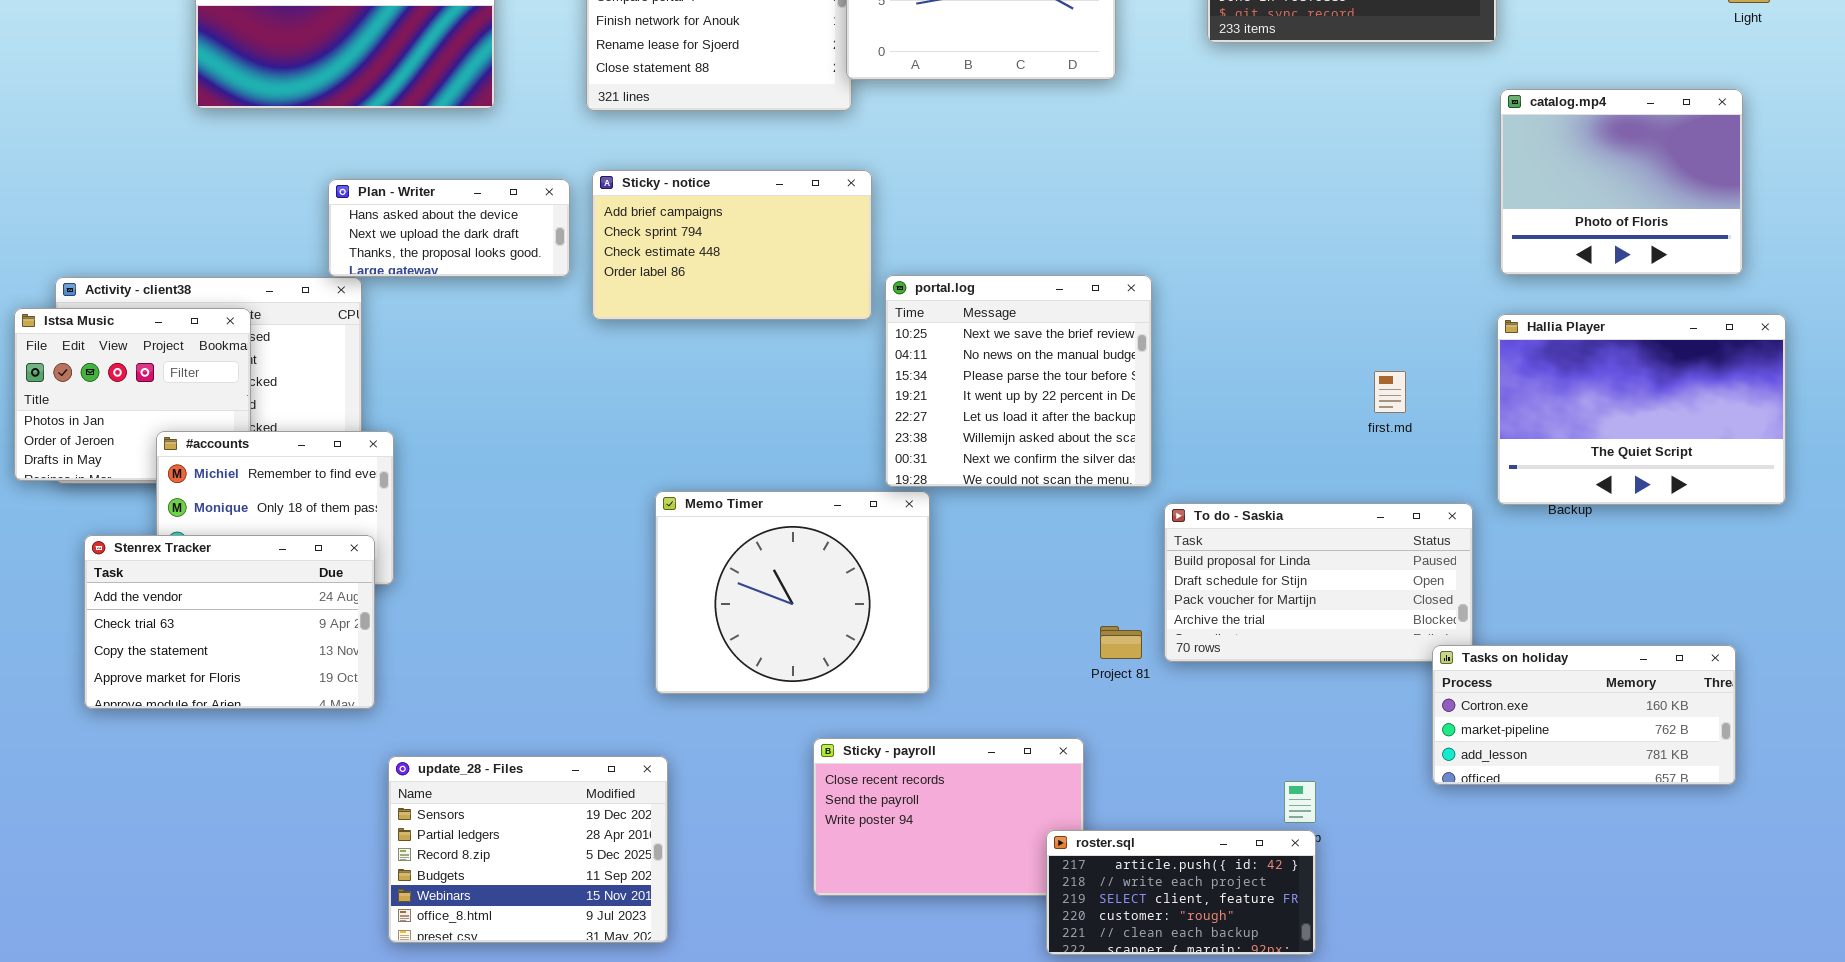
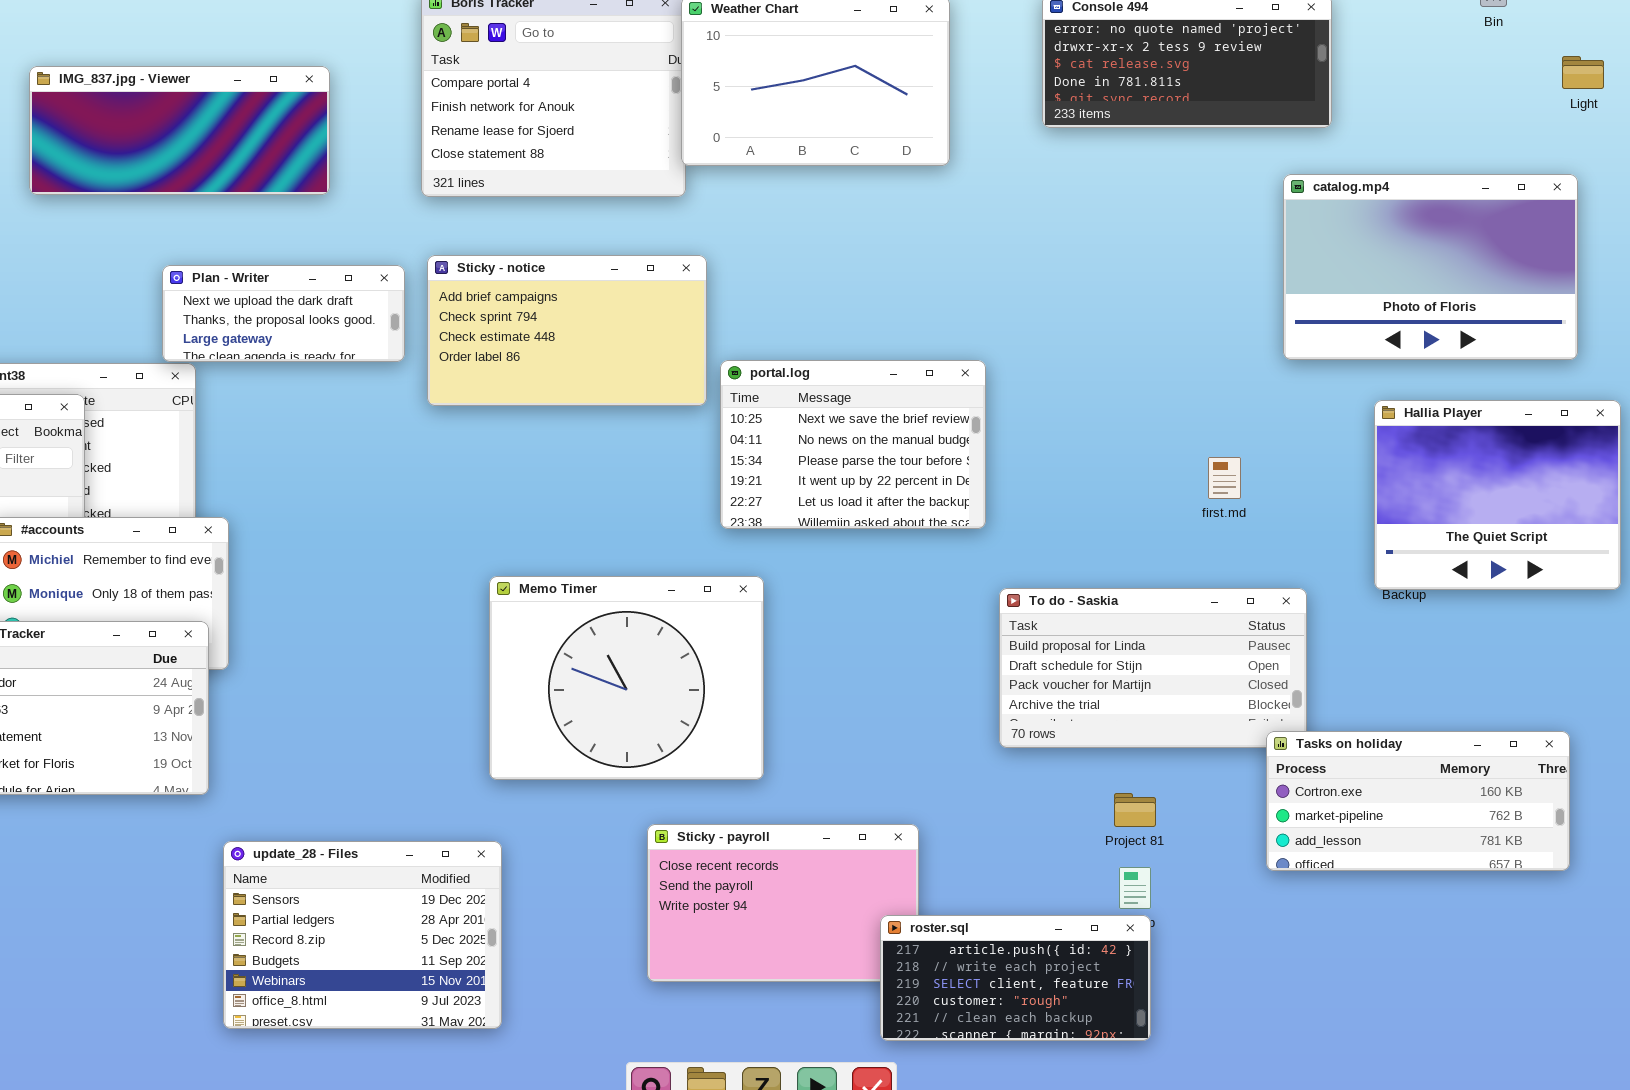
catalog.mp4: [1500,89,1743,275] -> [1283,174,1578,360], resized
Plan - Writer: [328,179,570,277] -> [162,265,405,362], scrolled down 1 row
portal.log: [885,275,1152,487] -> [720,360,986,529], resized
Hallia Player: [1497,314,1786,505] -> [1374,400,1621,590], resized
Project 81: [1100,626,1142,659] -> [1114,793,1156,827], moved

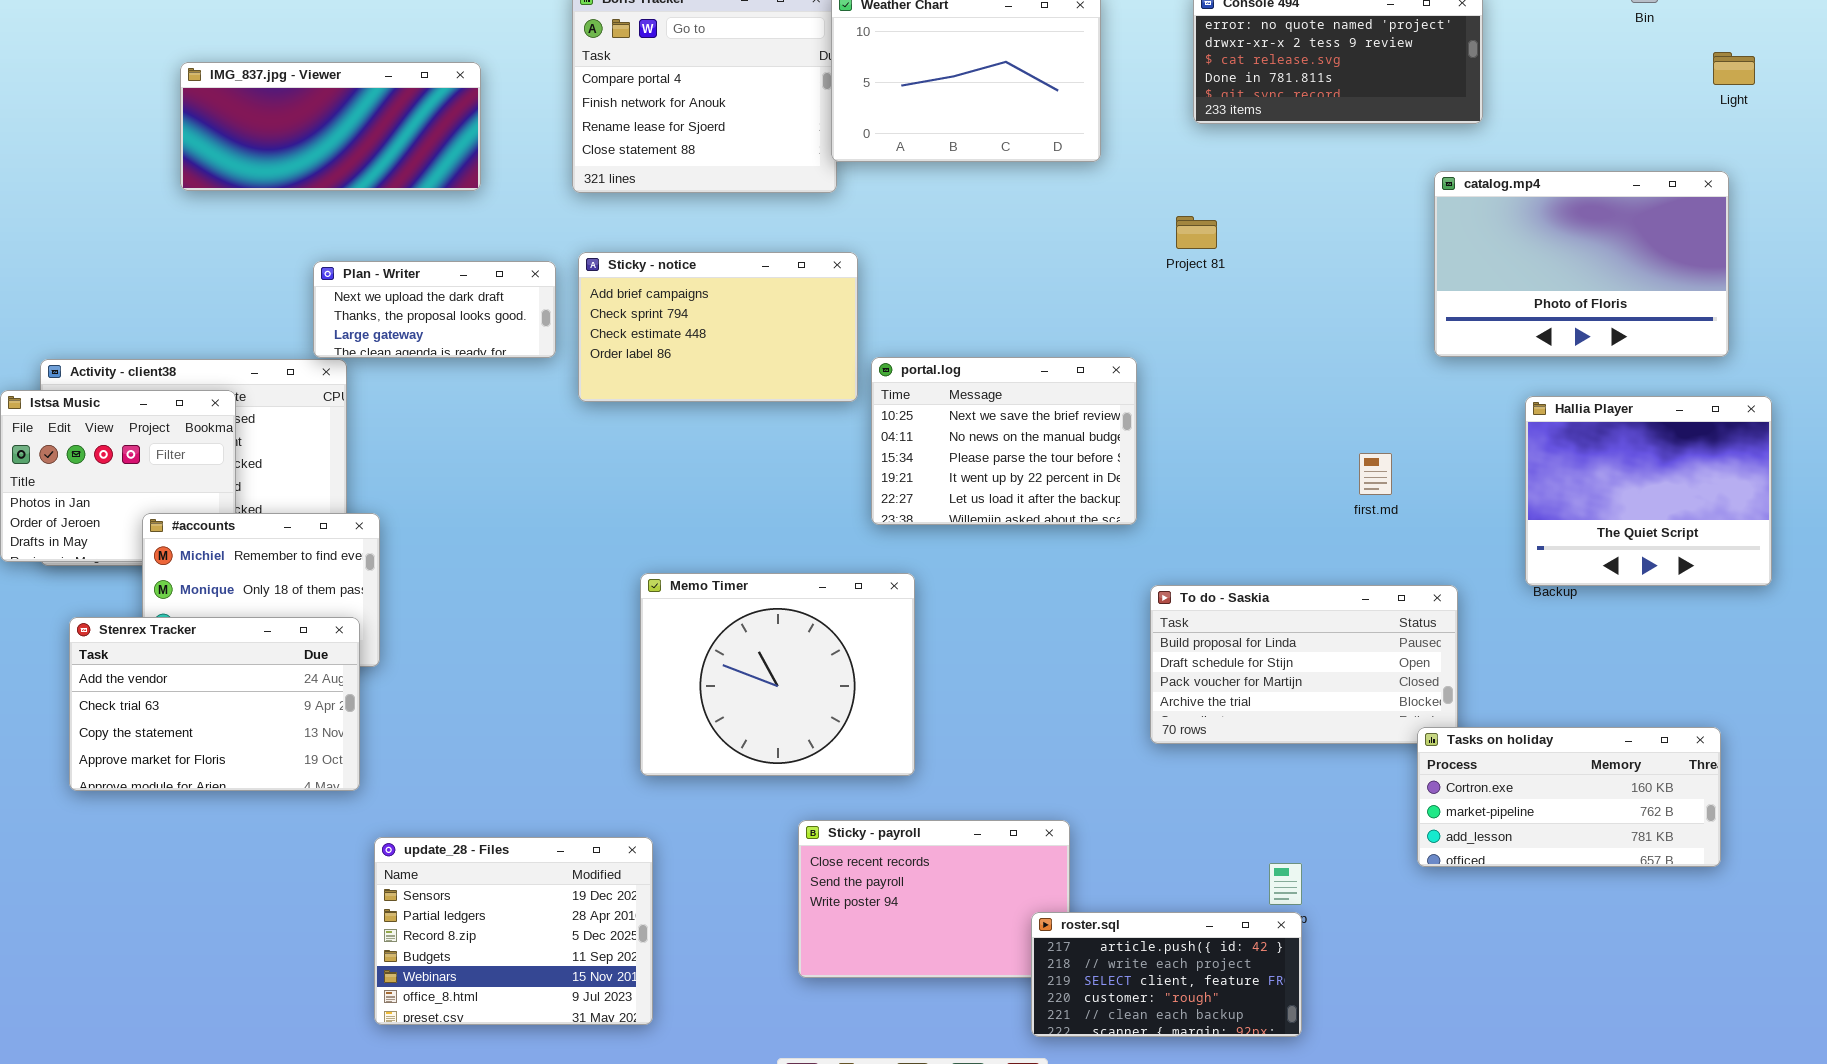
Project 81: [1114,793,1156,827] -> [1176,216,1217,249], moved

